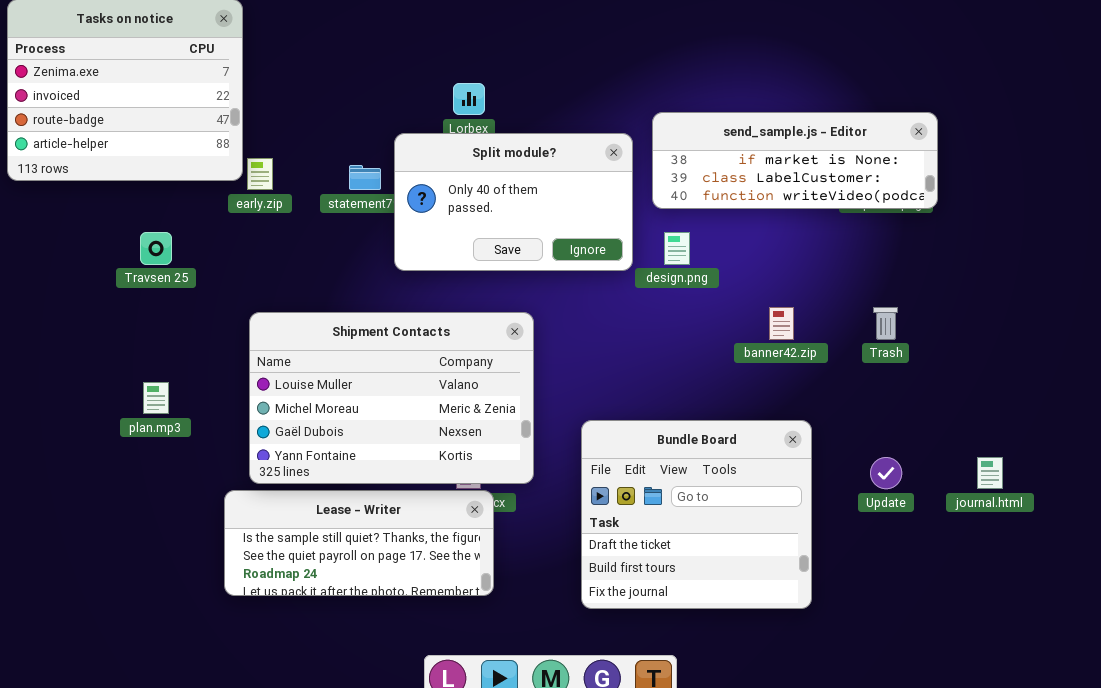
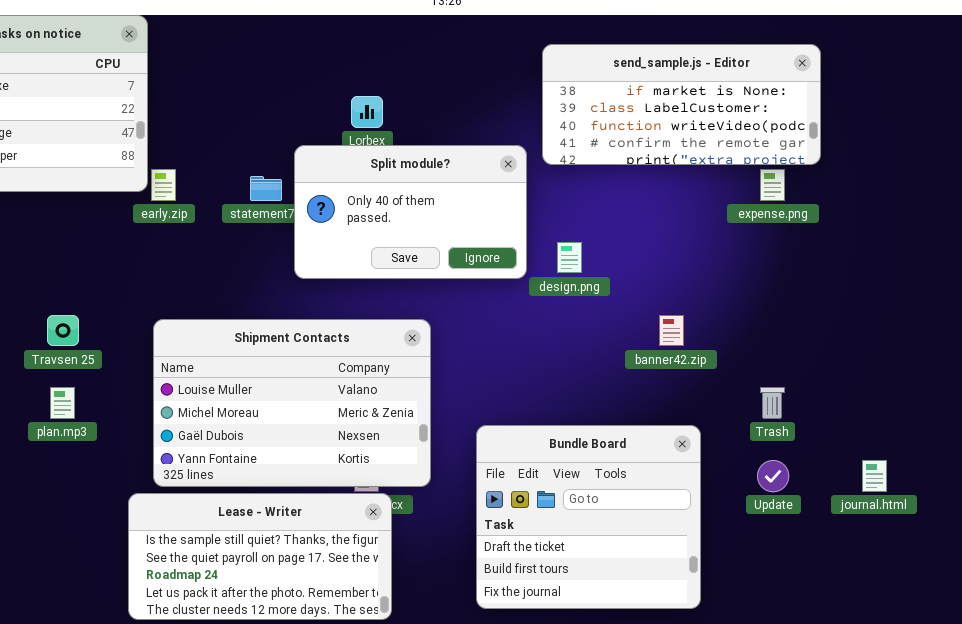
send_sample.js - Editor: [652,112,938,209] -> [542,44,821,165], moved, resized
Travsen 25: [140,232,172,265] -> [47,315,79,346], moved
Trash: [873,307,898,340] -> [760,387,785,419], moved
Lease - Writer: [224,490,494,596] -> [128,493,392,620], resized

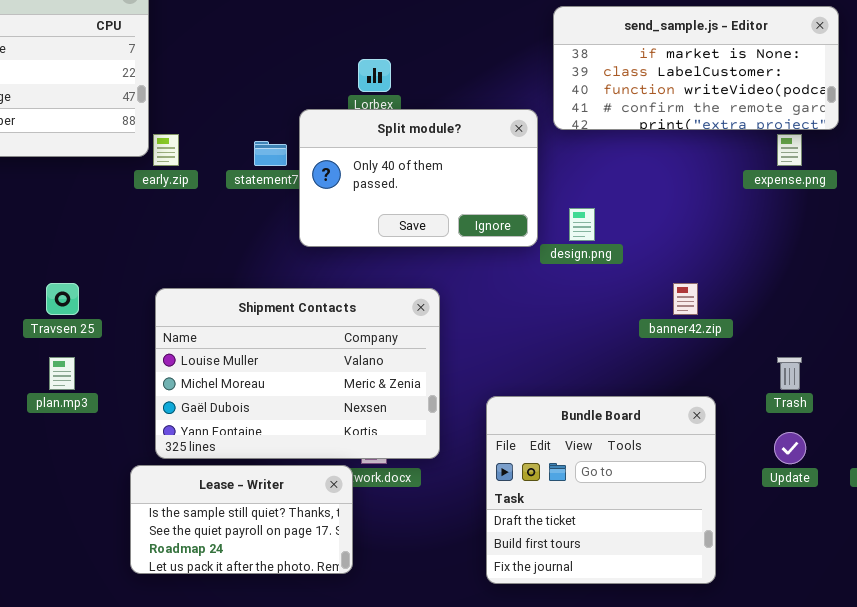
Lease - Writer: [128,493,392,620] -> [130,465,353,574], resized

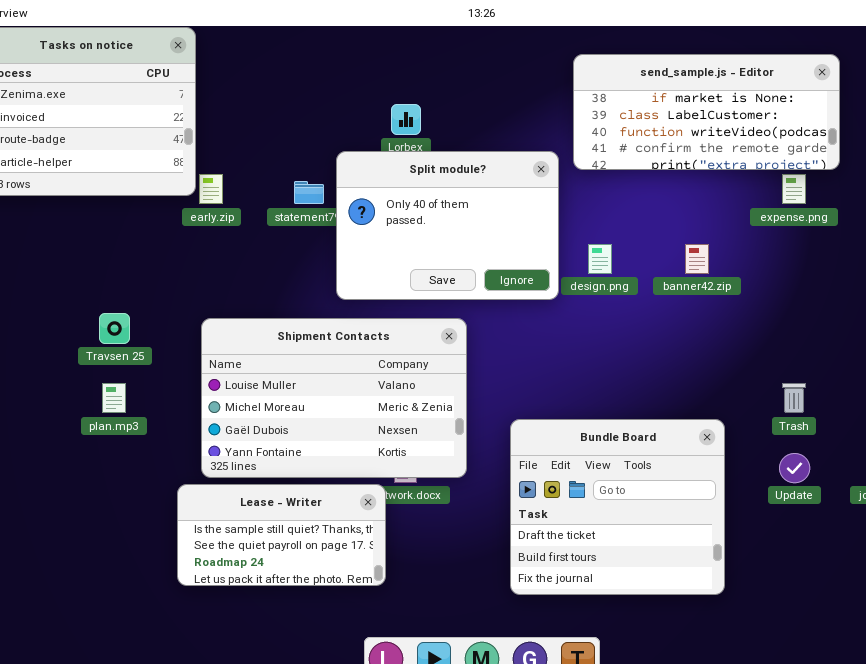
Split module?: [299,109,538,247] -> [336,151,559,300], resized
banner42.zip: [673,283,698,315] -> [685,244,709,274], moved

